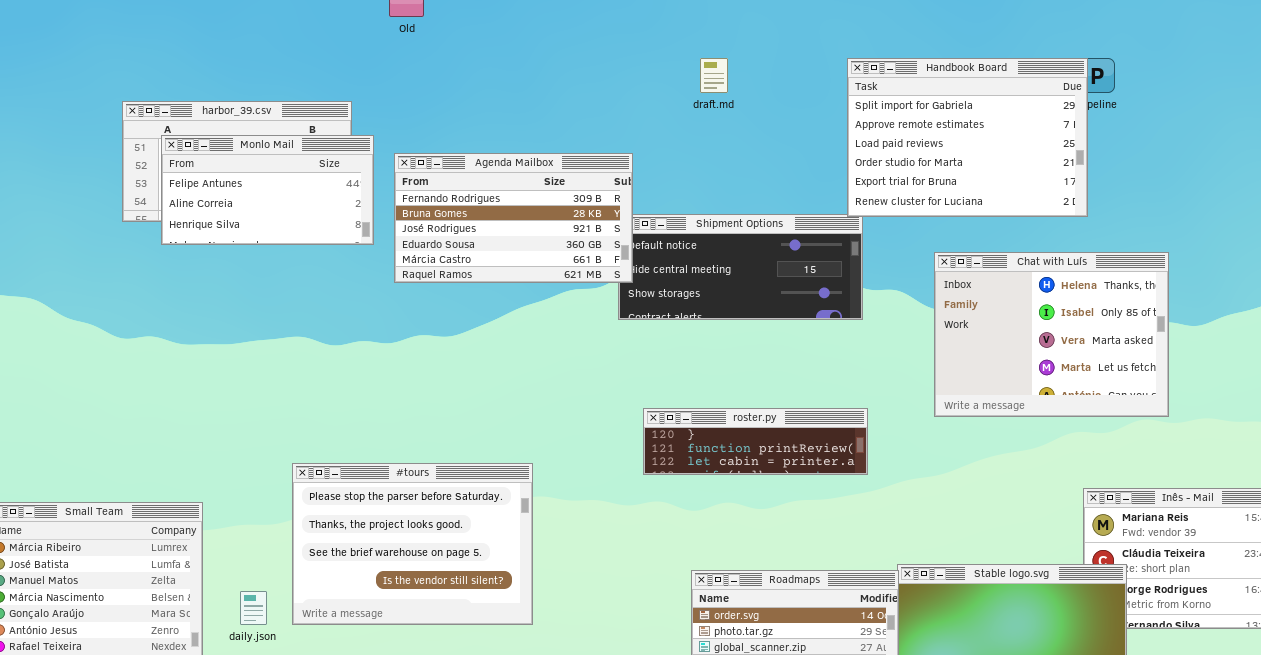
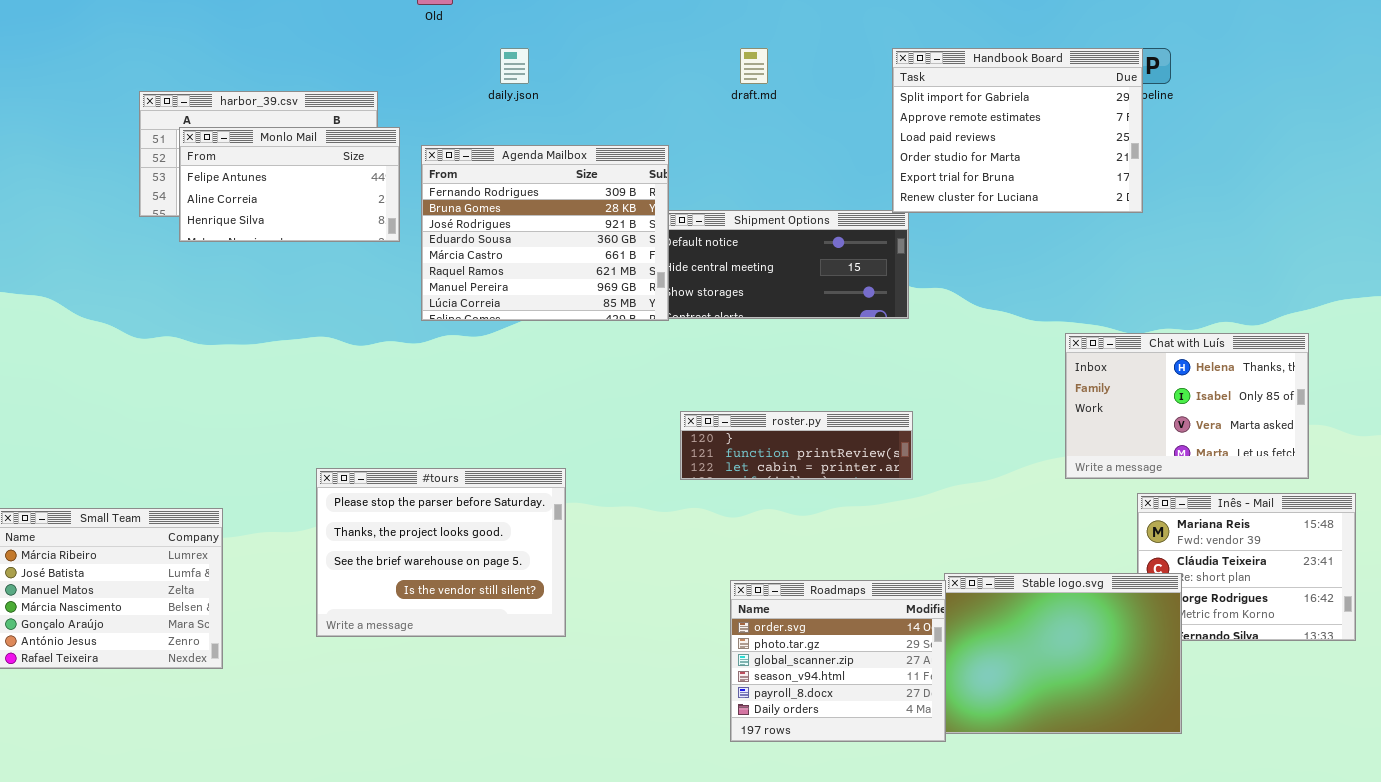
Agenda Mailbox: [394,153,633,283] -> [421,145,669,321], resized
Chat with Luís: [934,252,1169,417] -> [1065,333,1309,479], moved, resized
daily.json: [240,591,267,625] -> [500,48,529,84], moved

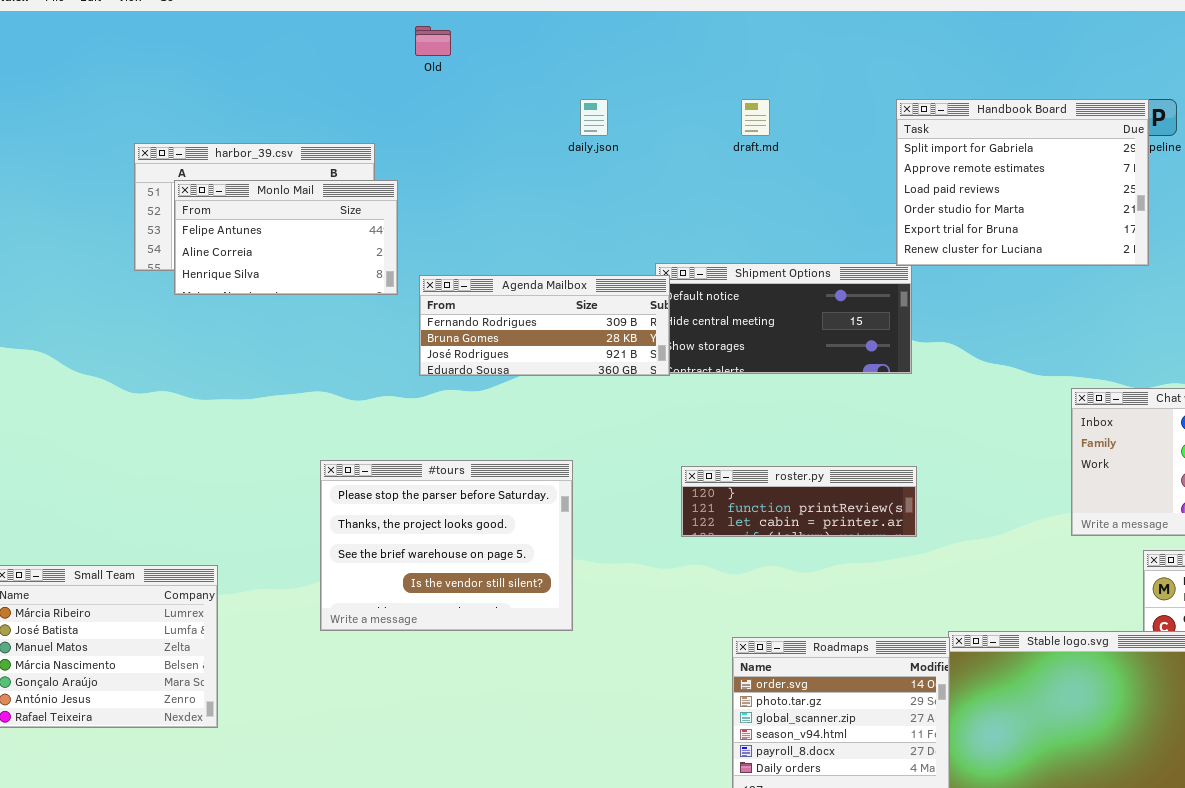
daily.json: [500,48,529,84] -> [580,99,608,136], moved
Agenda Mailbox: [421,145,669,321] -> [419,275,670,376], resized
#tours: [316,468,566,637] -> [320,460,573,631], moved

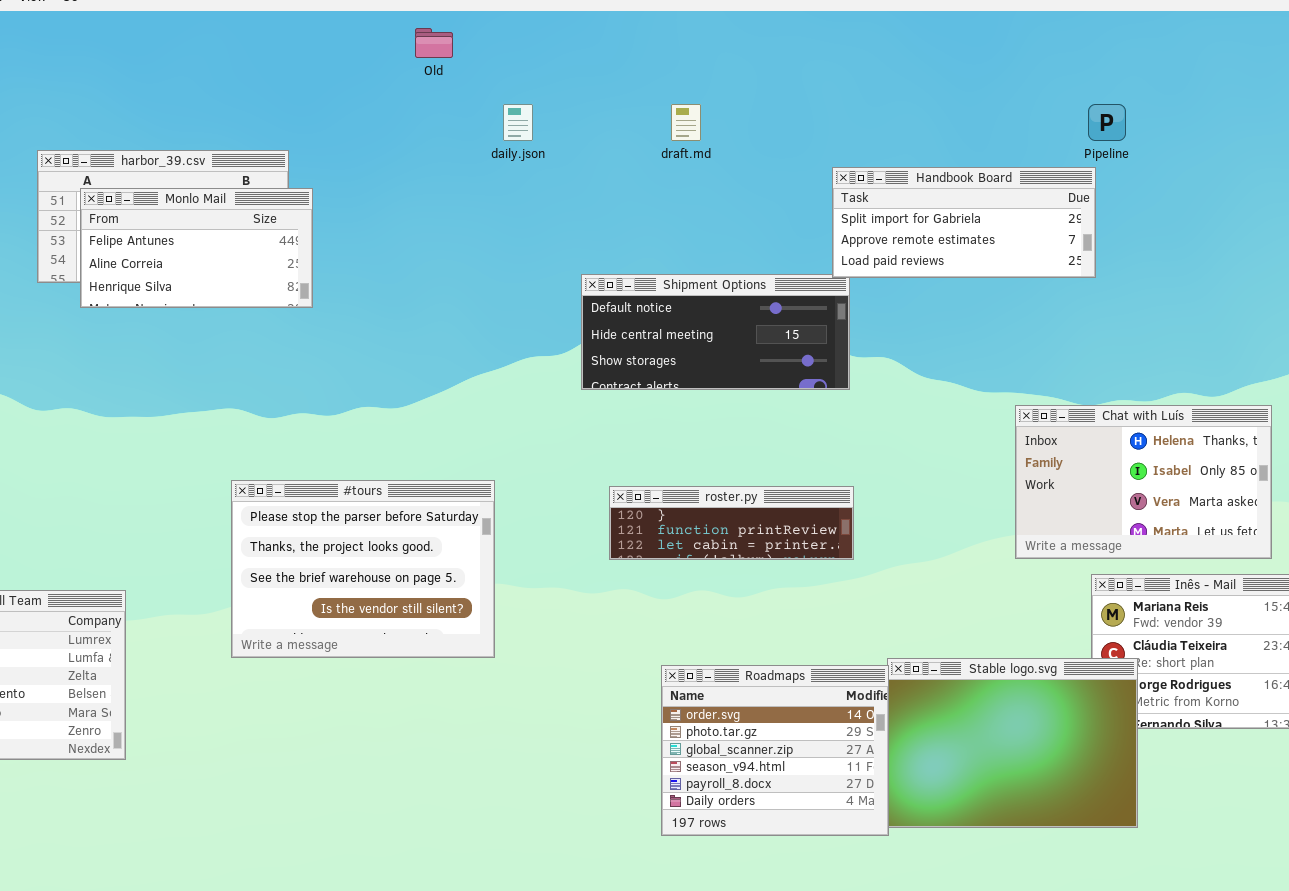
Old: [415,26,451,56] -> [415,28,453,58], moved
Handbook Board: [896,99,1149,266] -> [832,167,1096,278], resized
Agenda Mailbox: [419,275,670,376] -> none, closed

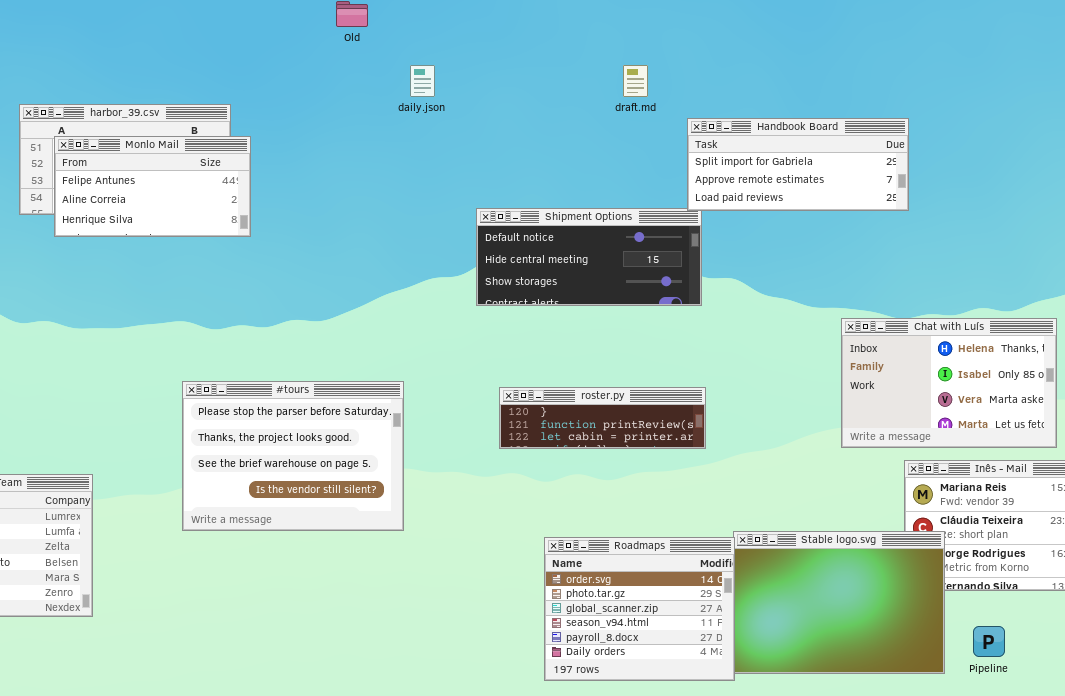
draft.md: [671,104,701,141] -> [623,65,648,97], moved
Pipeline: [1088,104,1126,141] -> [973,626,1005,657], moved

